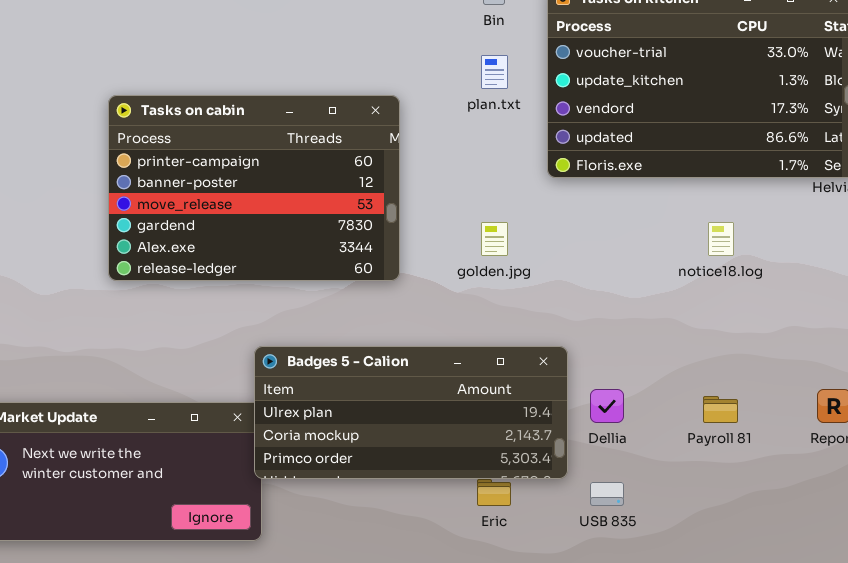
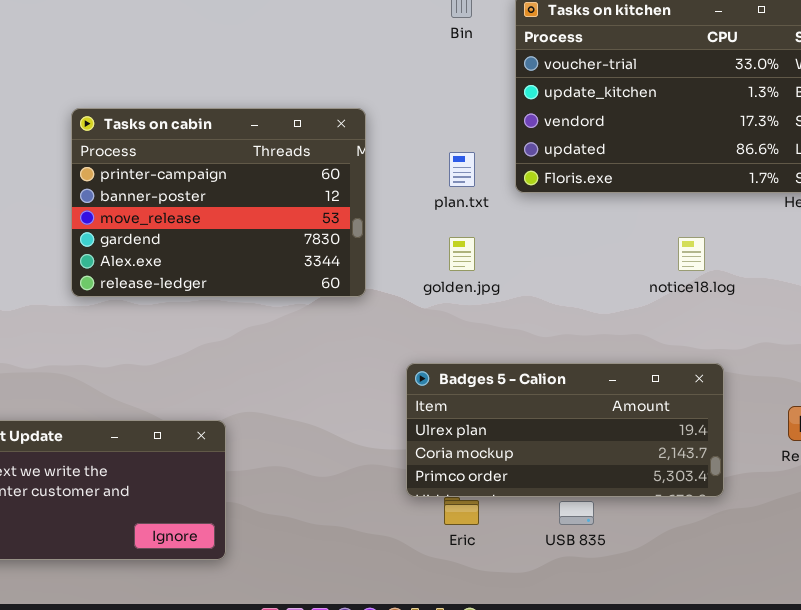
plan.txt: [481,55,508,89] -> [449,152,475,187], moved
Badges 5 - Calion: [254,346,568,479] -> [406,363,724,497], moved

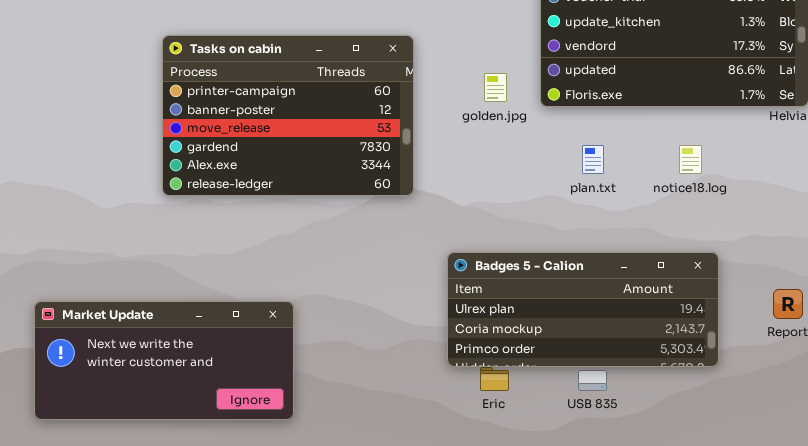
plan.txt: [449,152,475,187] -> [582,145,604,174], moved
golden.jpg: [449,237,475,271] -> [484,73,507,102], moved

